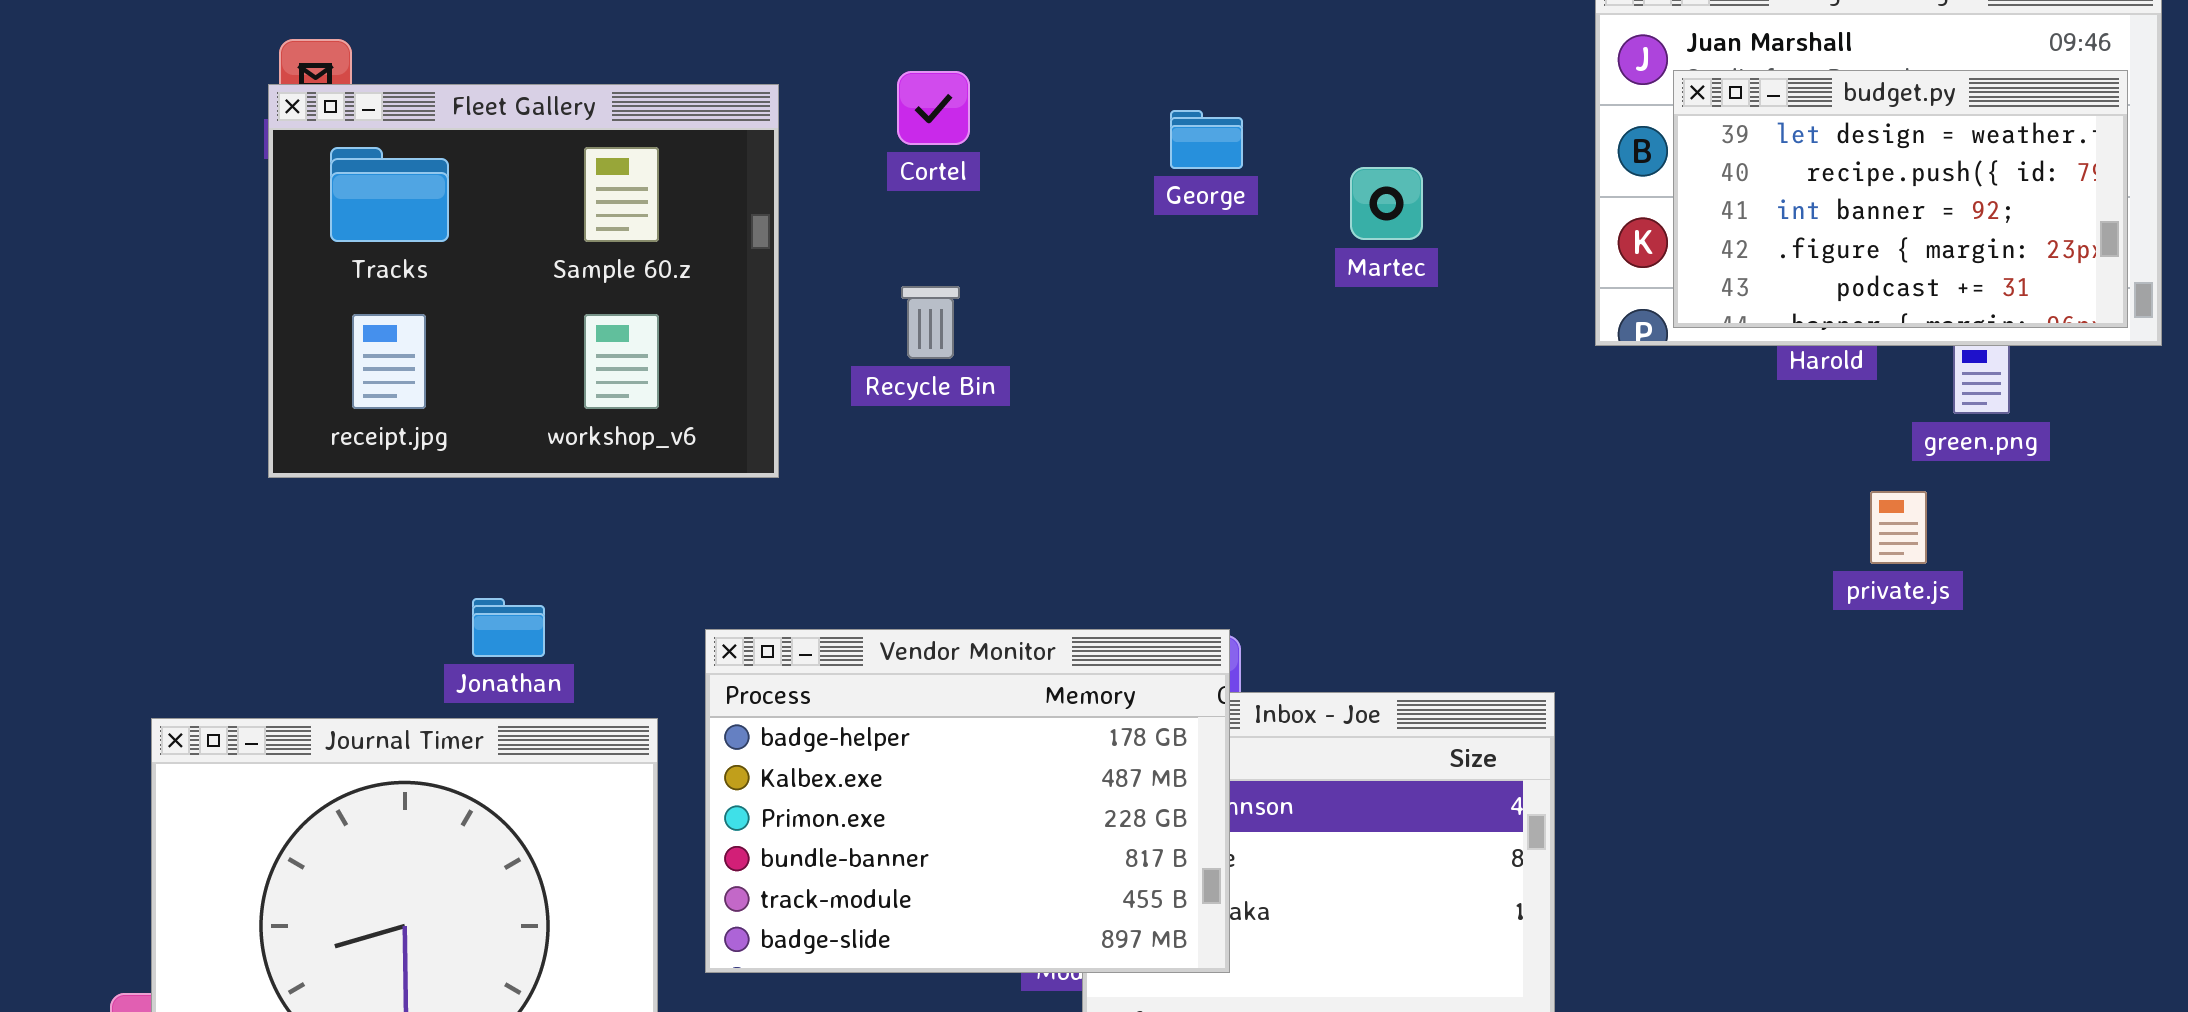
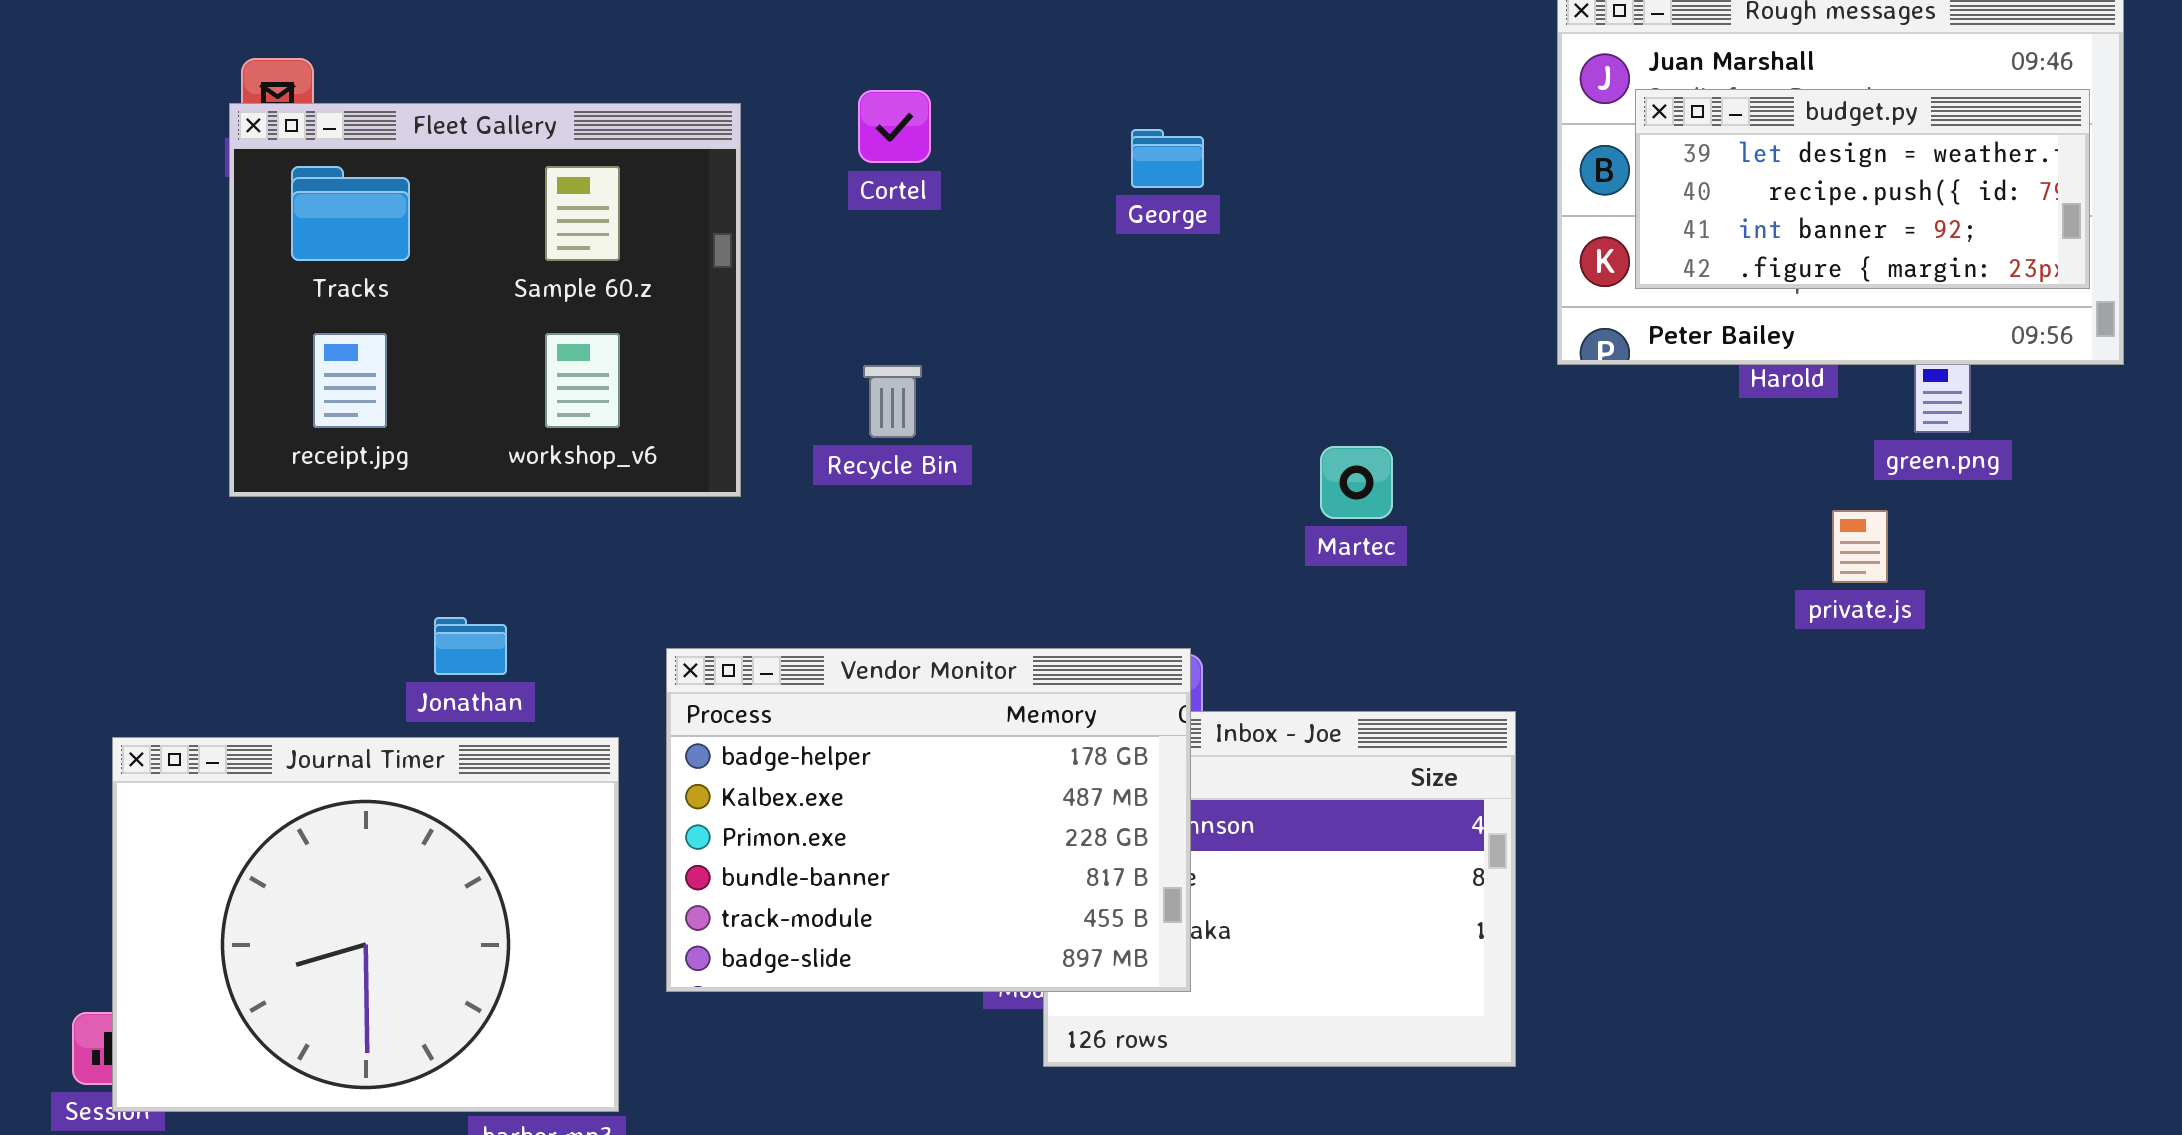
budget.py: [1673,70,2128,328] -> [1635,89,2090,289], resized
Martec: [1350,167,1423,240] -> [1320,446,1393,519], moved
Recycle Bin: [901,286,960,359] -> [863,365,922,438], moved

